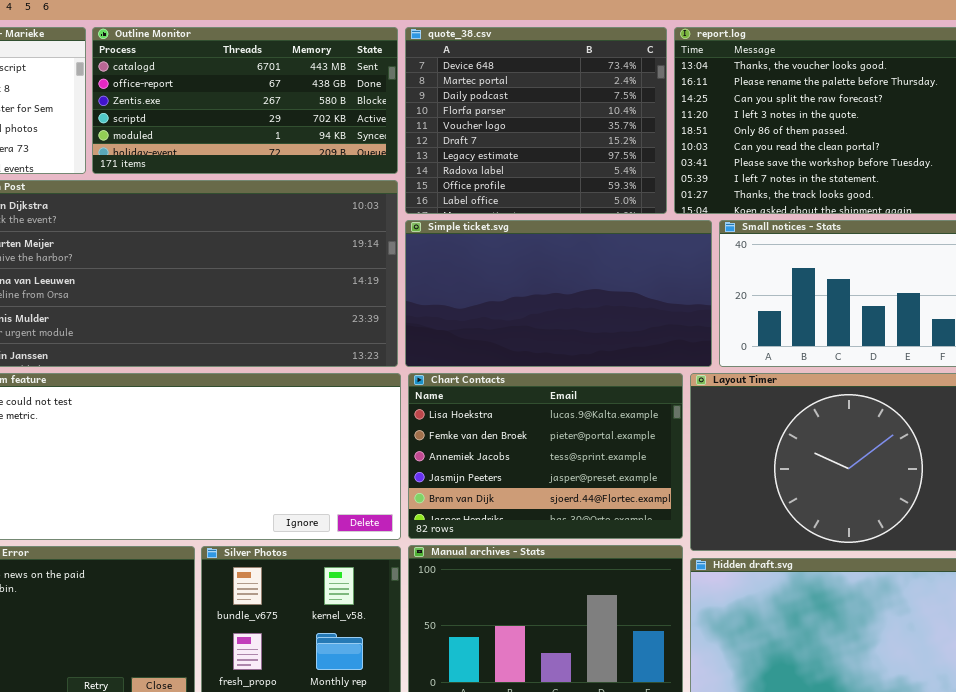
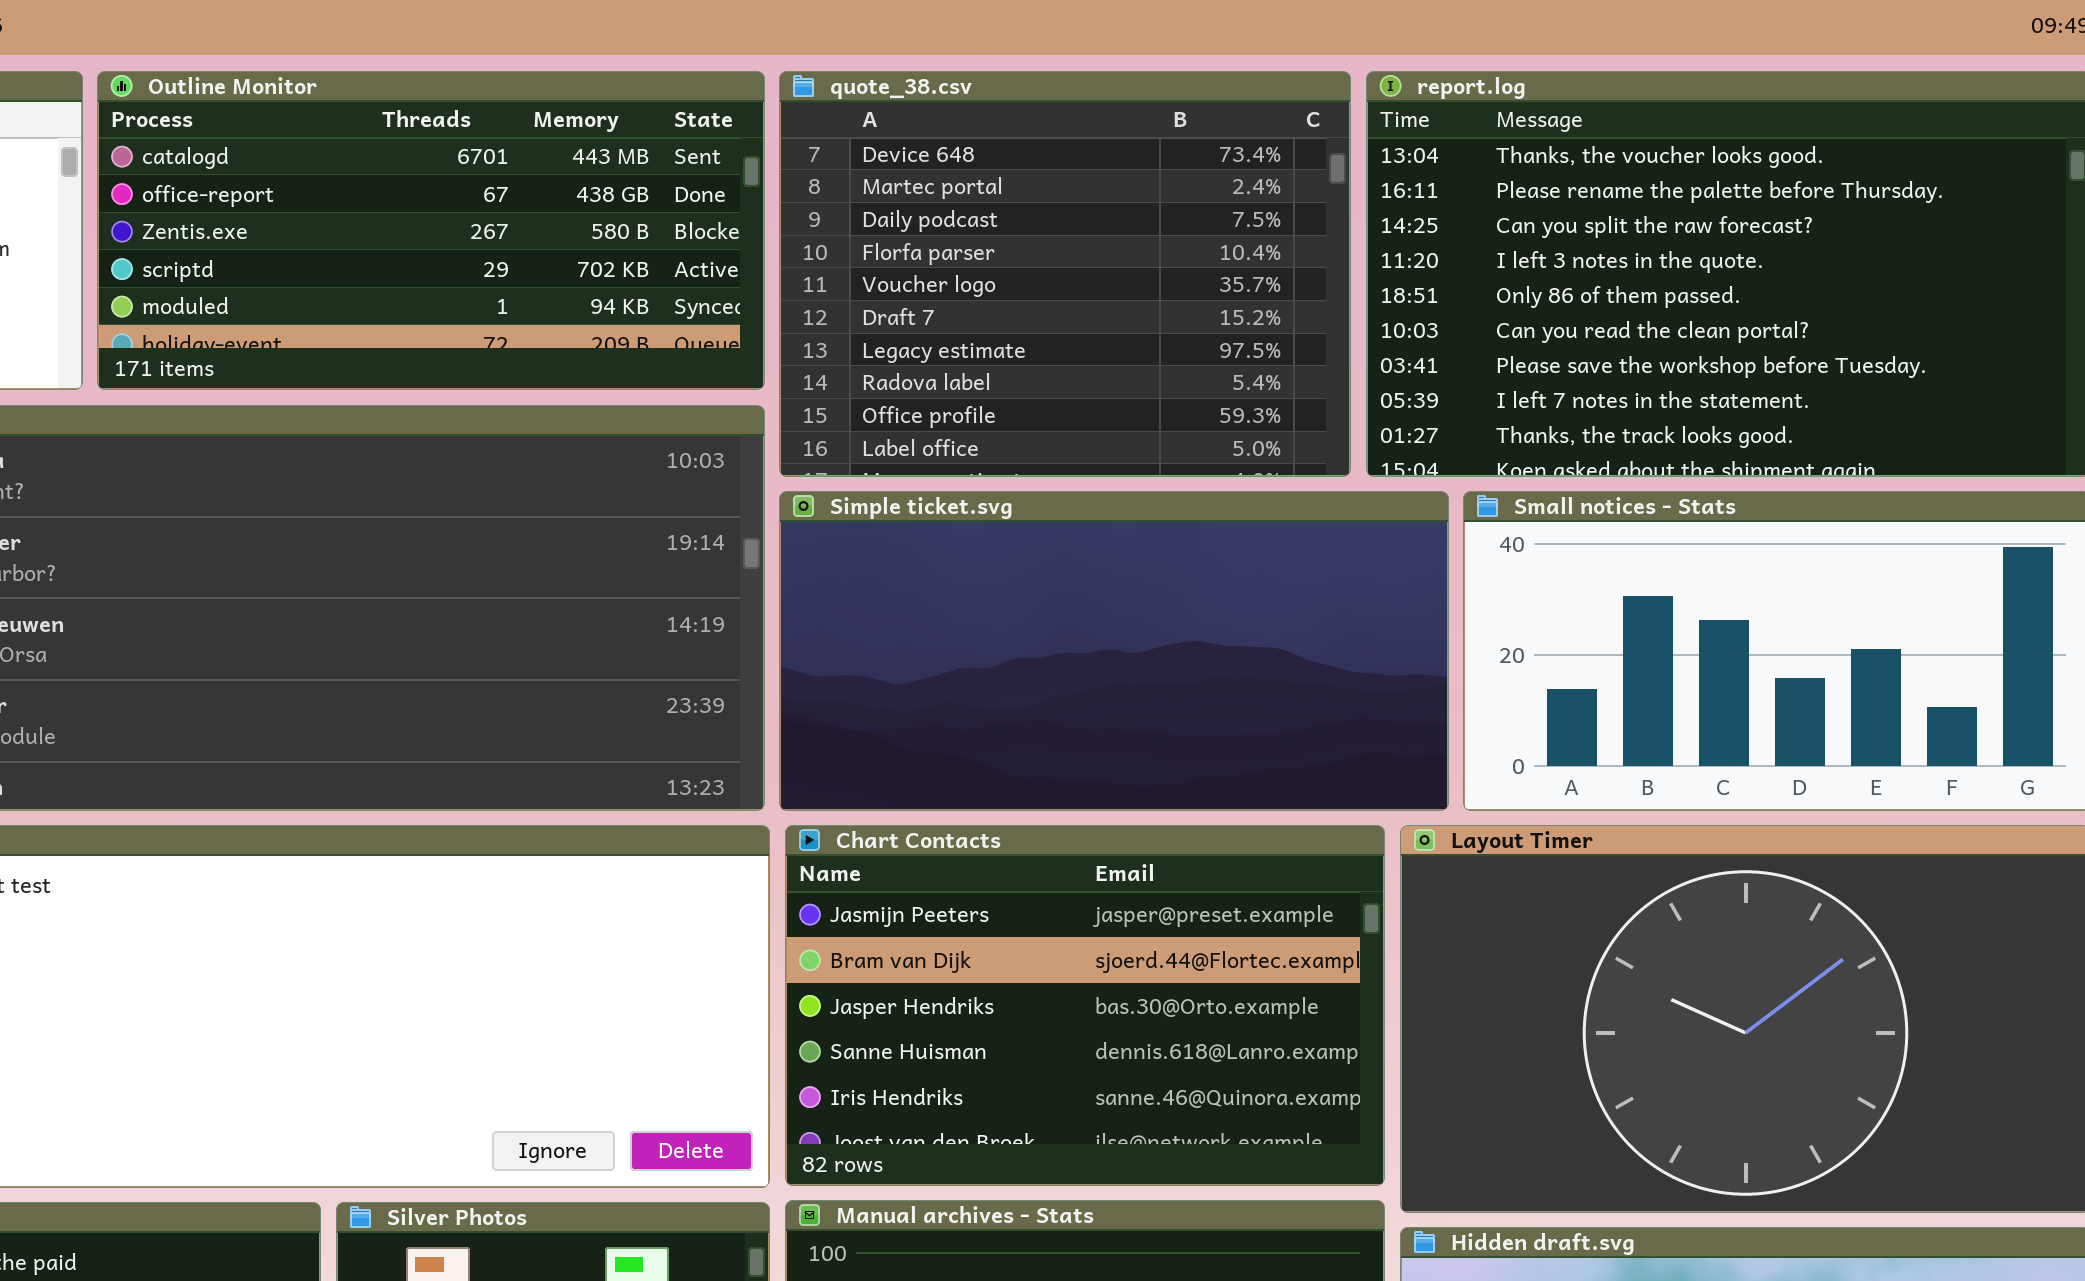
Chart Contacts: [408,373,683,539] -> [785,825,1385,1186], scrolled down 3 rows

